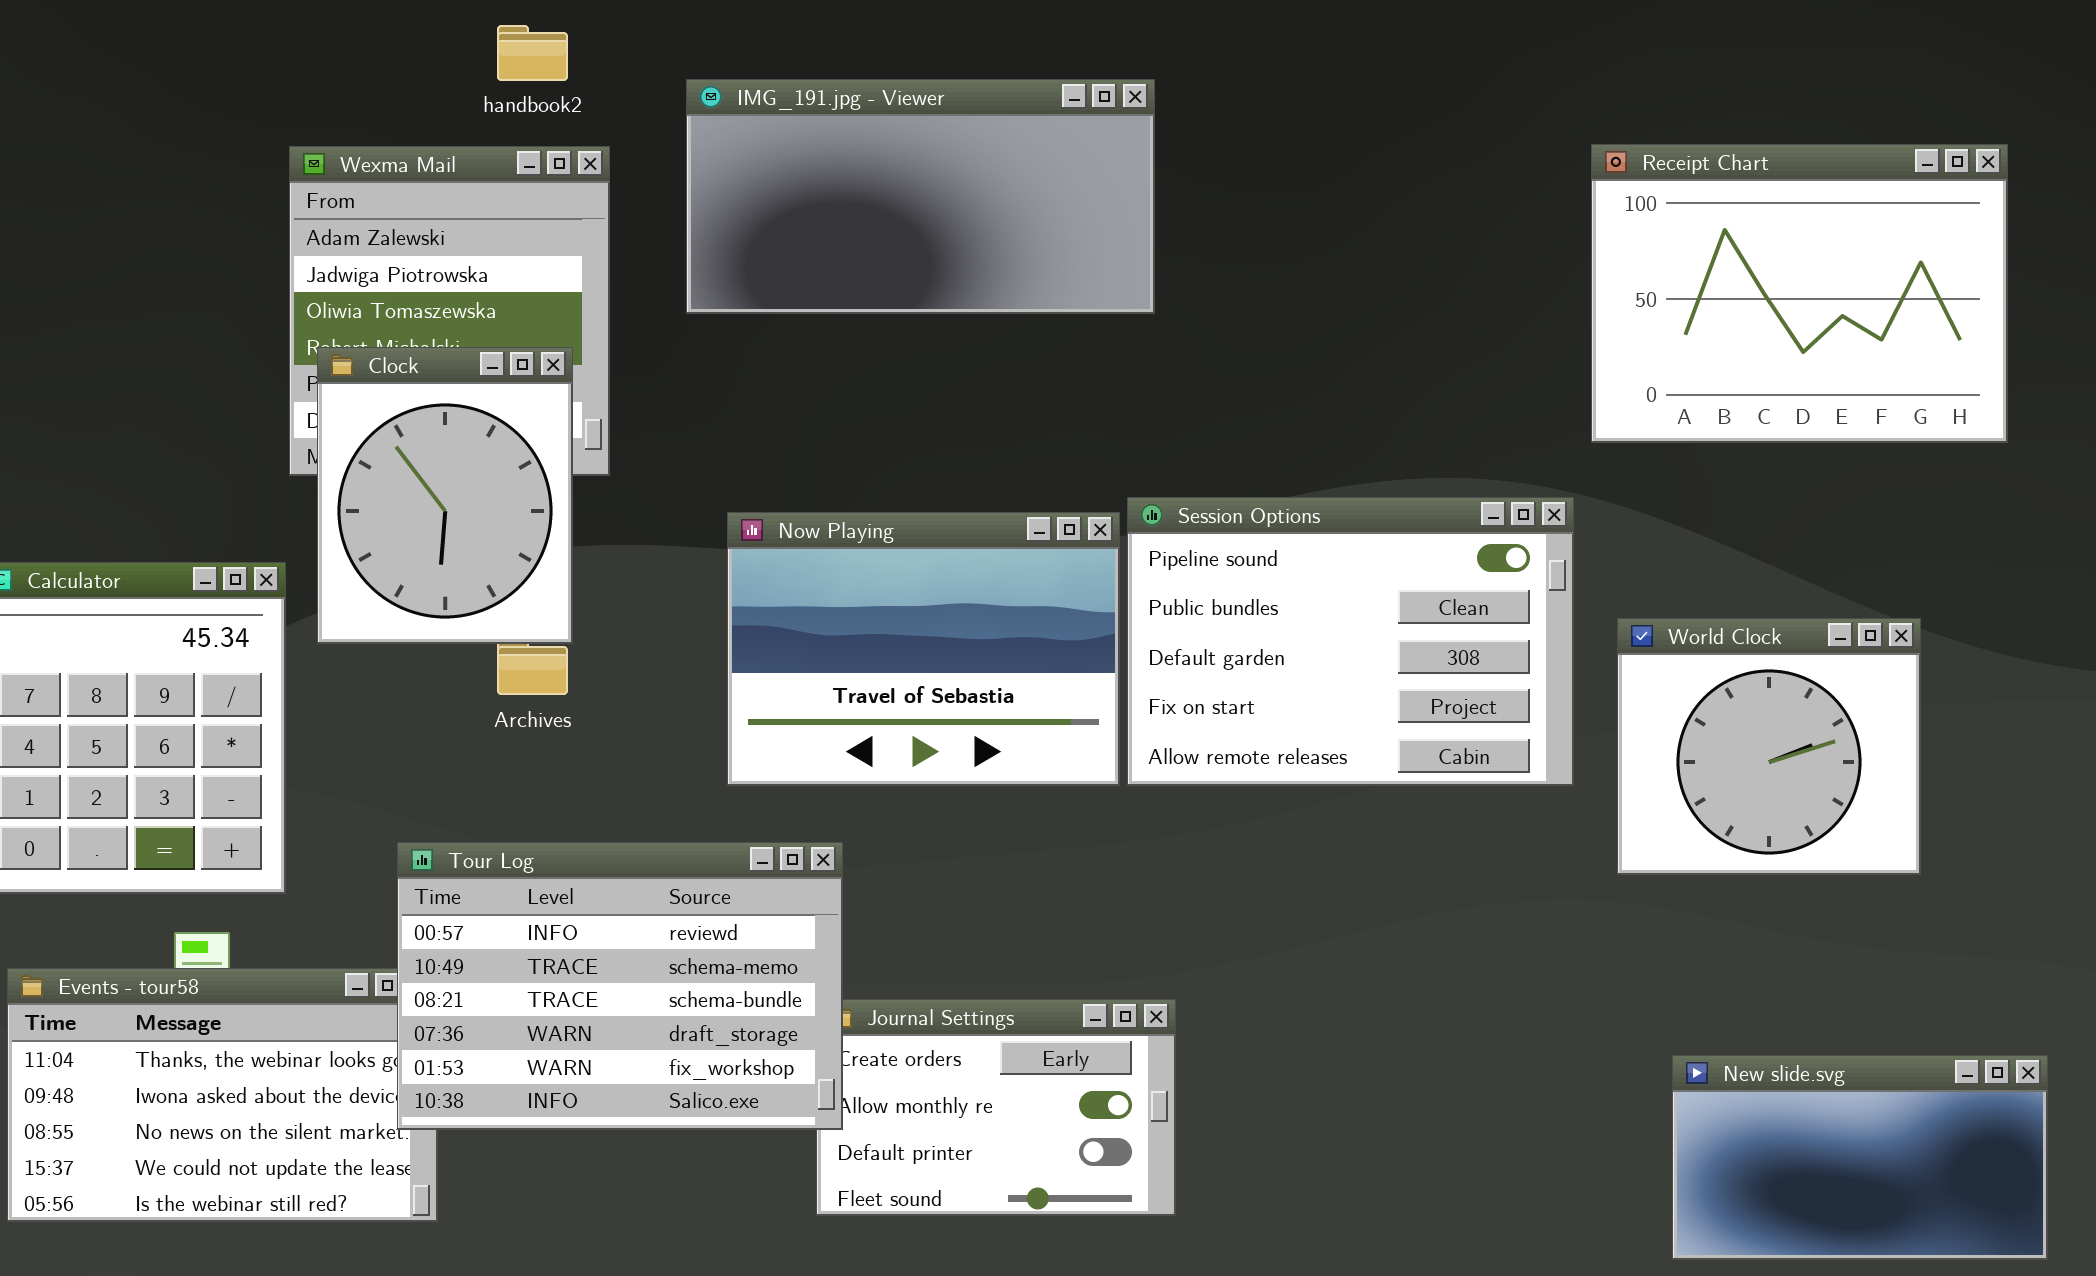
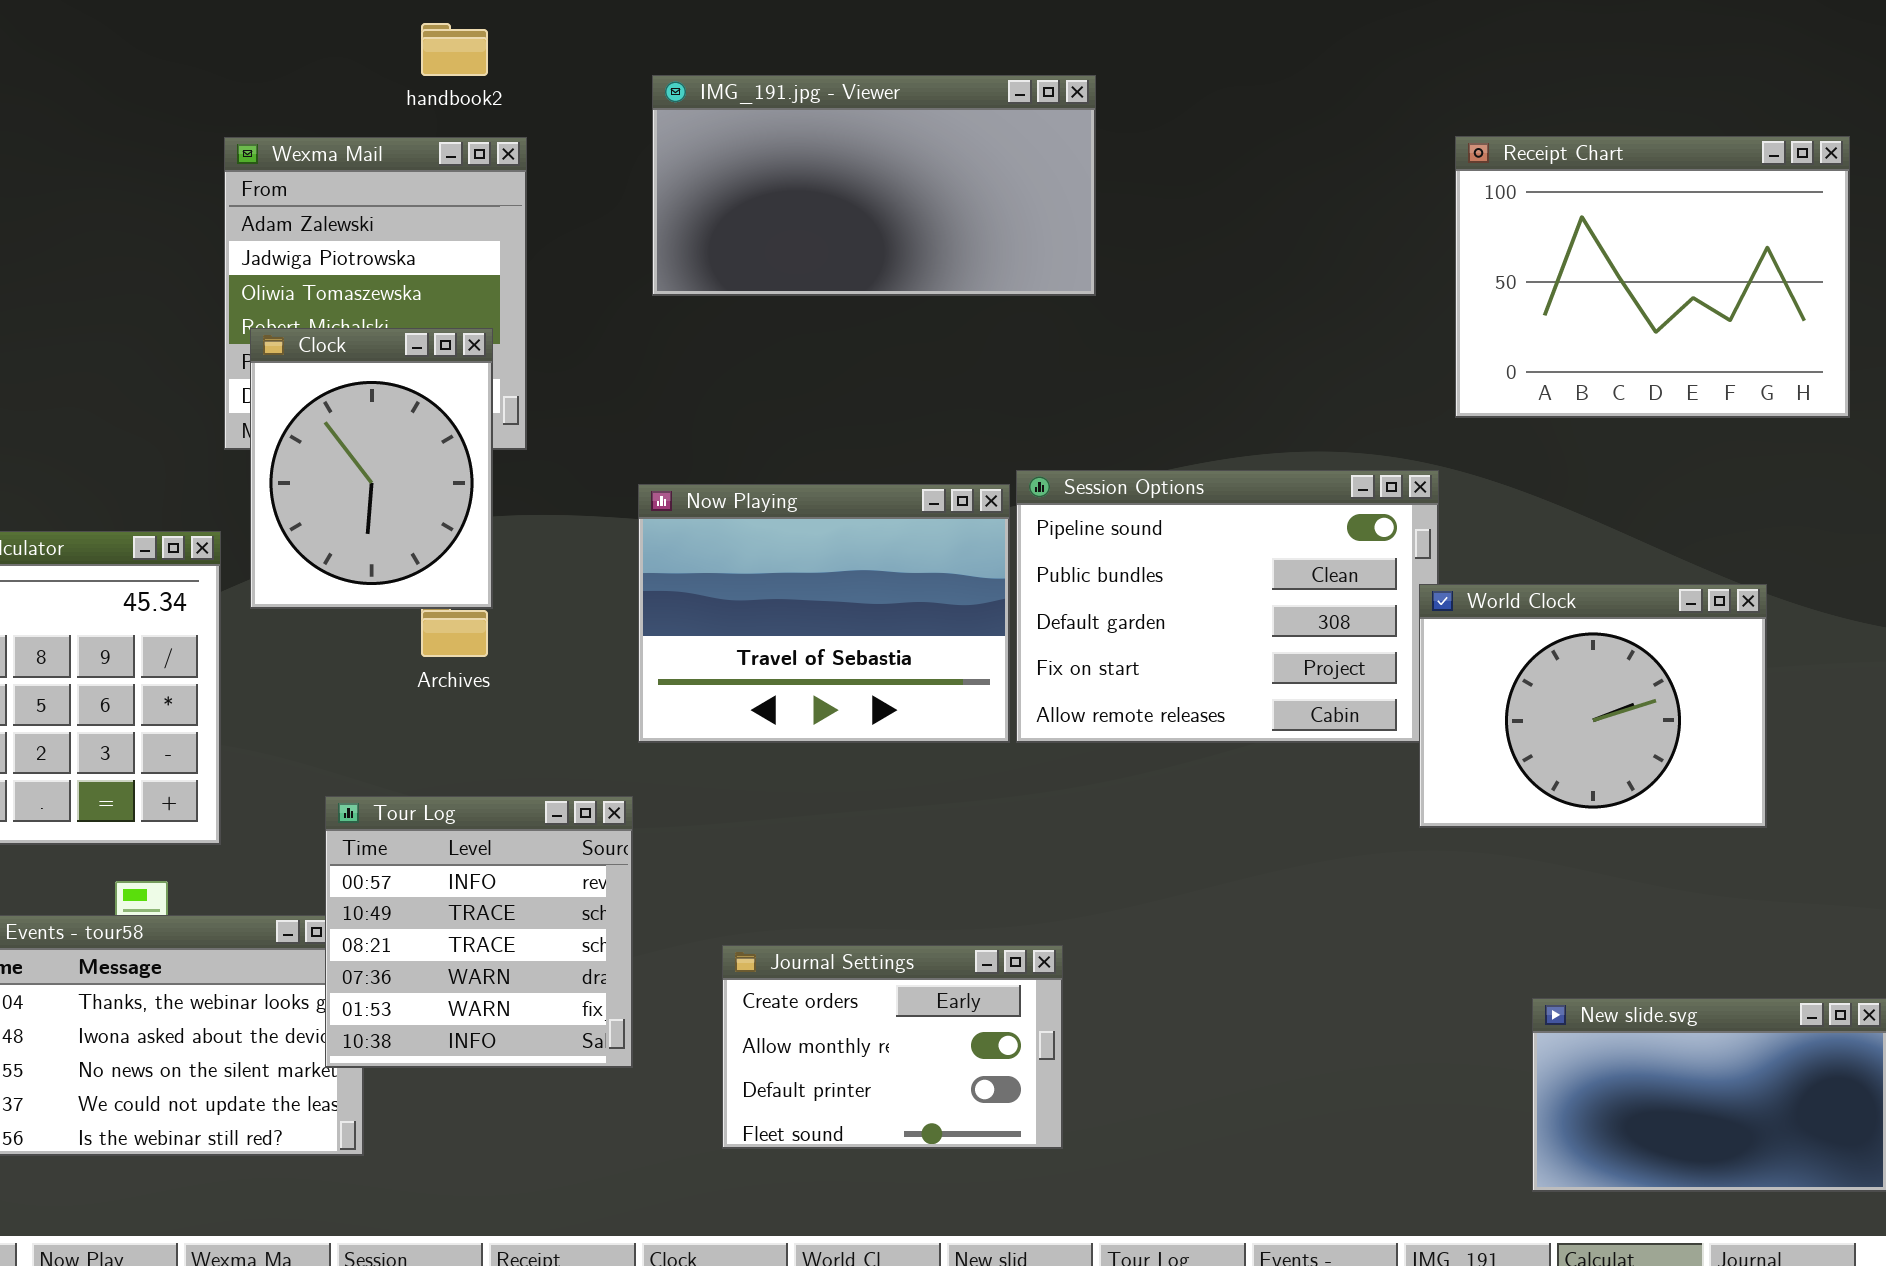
IMG_191.jpg - Viewer: [686,79,1155,314] -> [652,75,1096,296], moved
World Clock: [1617,618,1921,875] -> [1419,584,1767,828], resized
Tour Log: [397,842,843,1130] -> [325,796,633,1068], resized

